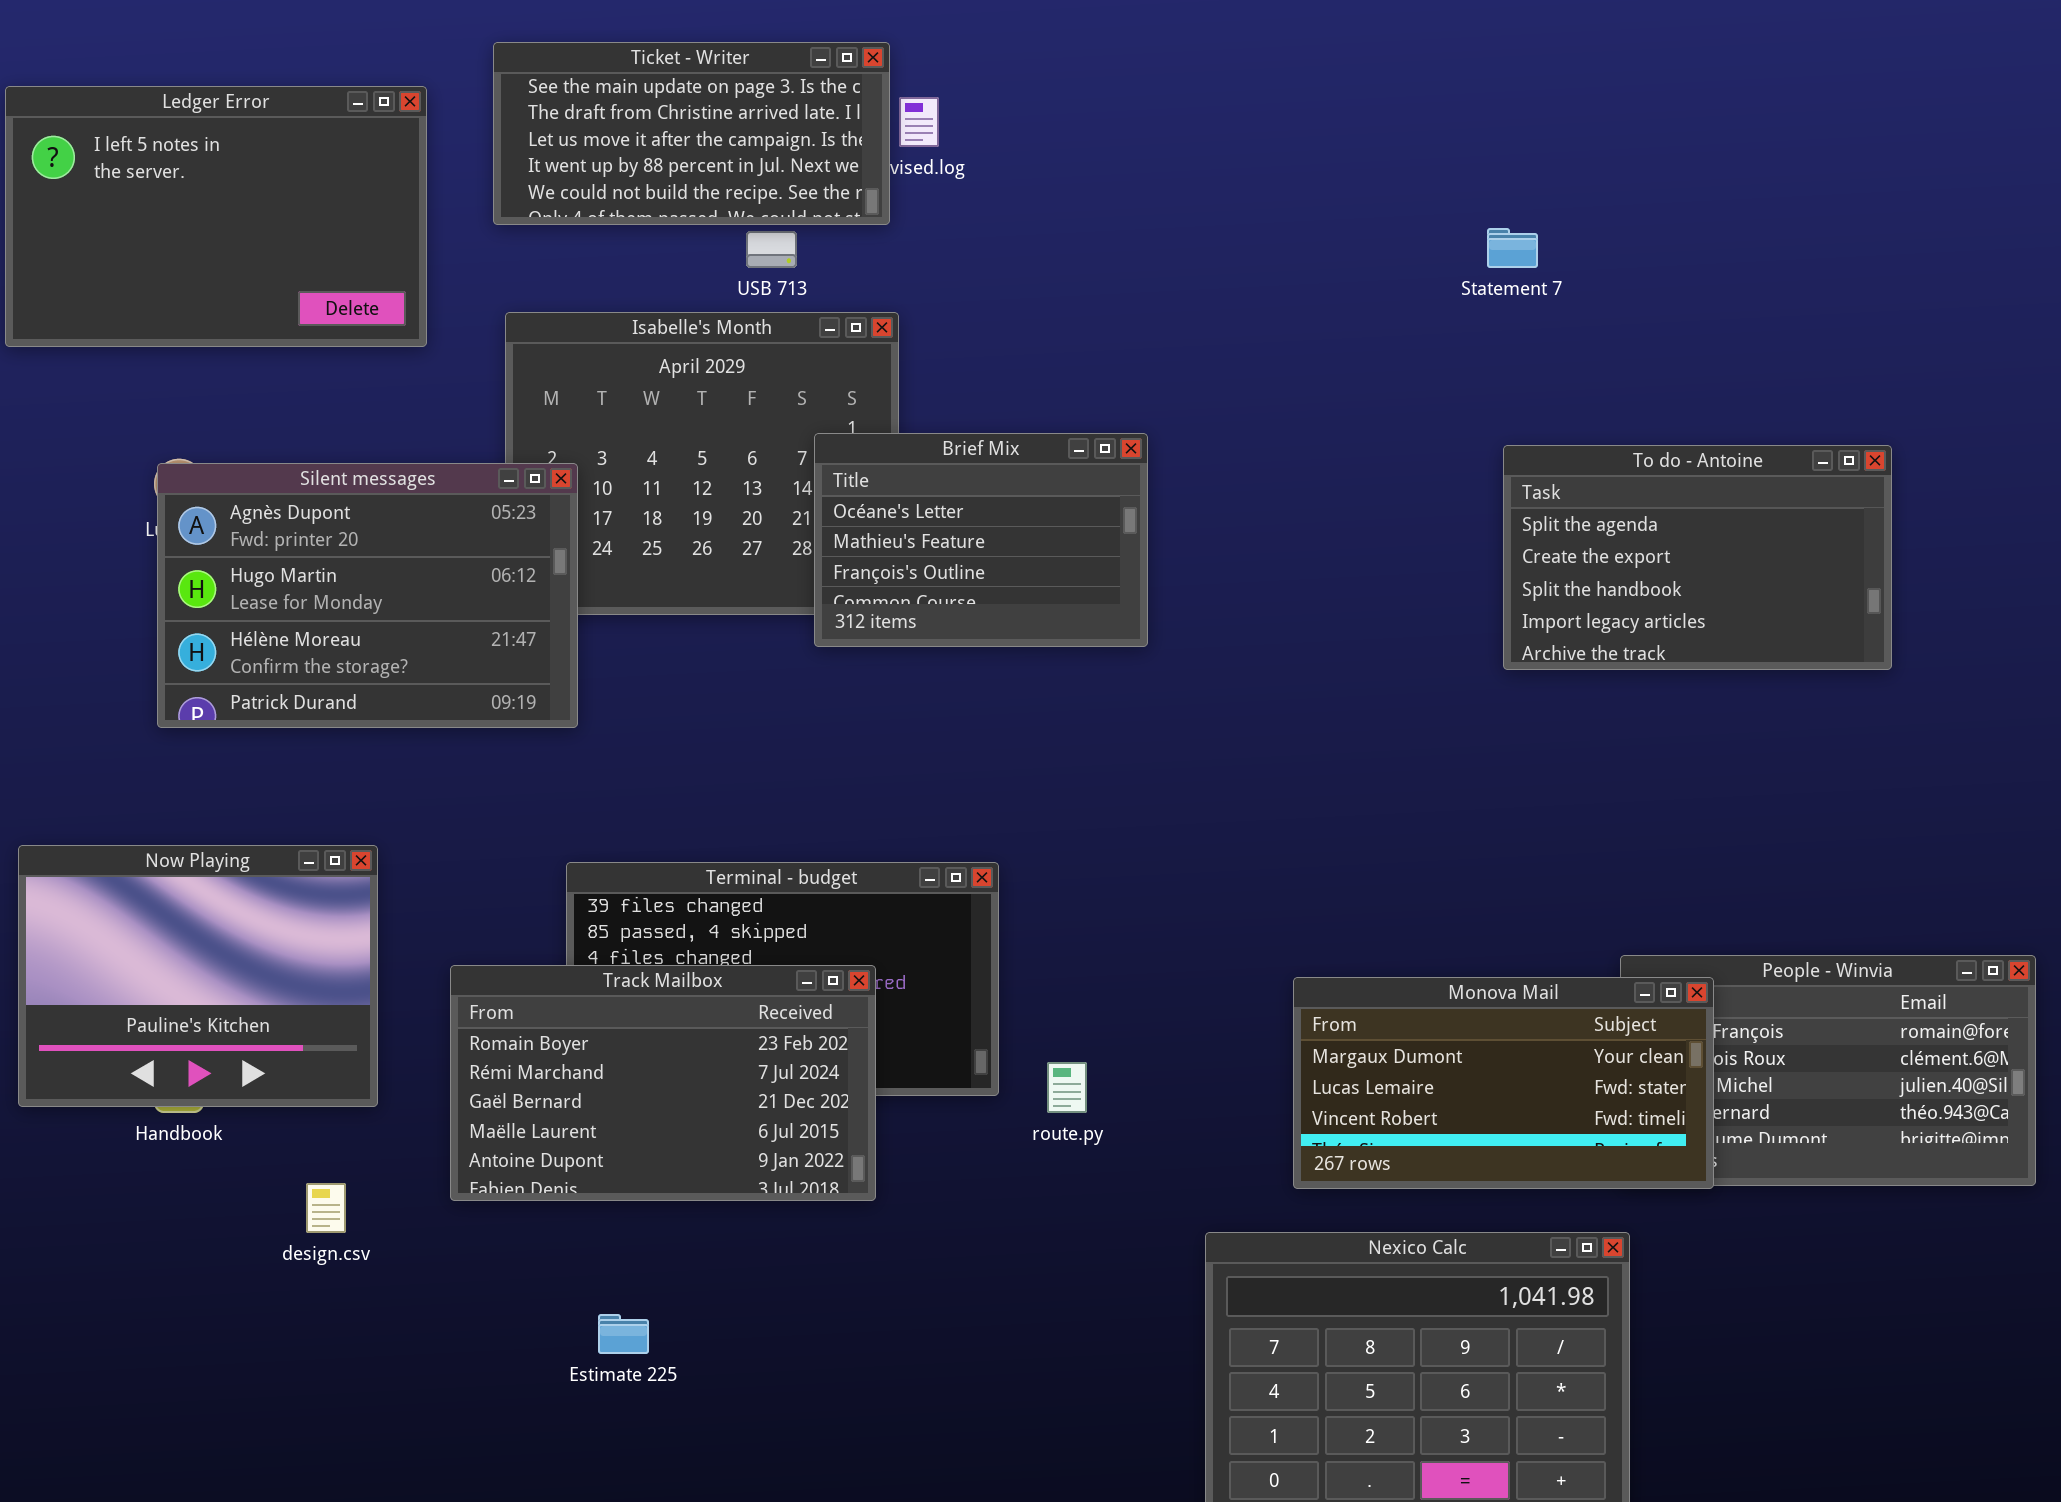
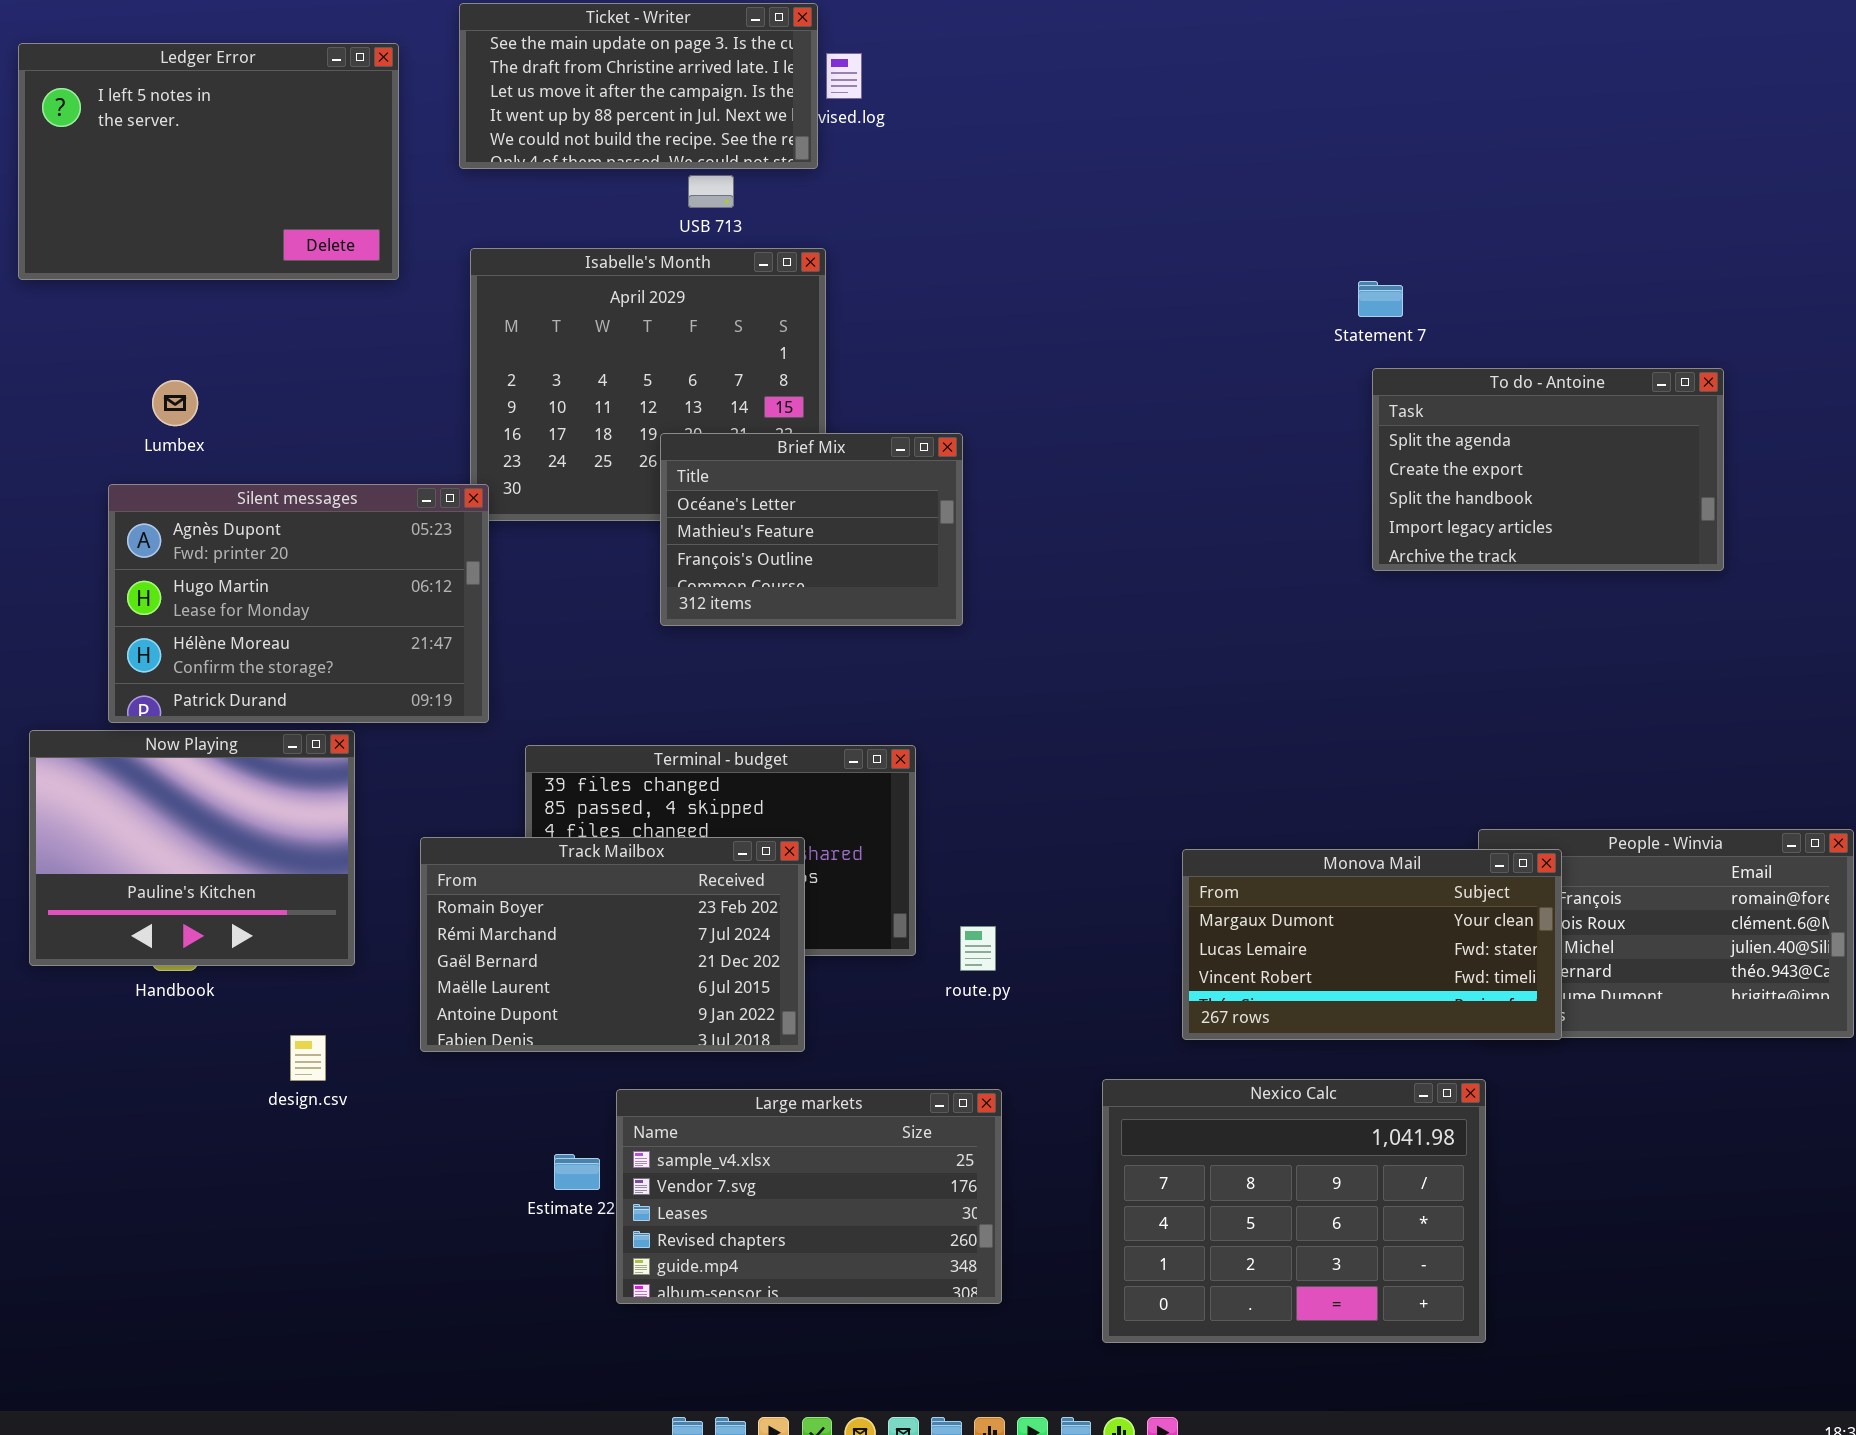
Statement 7: [1487,228,1538,268] -> [1358,281,1403,317], moved
Brief Mix: [814,433,1148,647] -> [660,433,963,626], moved
Silent messages: [157,463,578,728] -> [108,484,489,723], moved
Large markets: none -> [616,1089,1002,1304], opened

